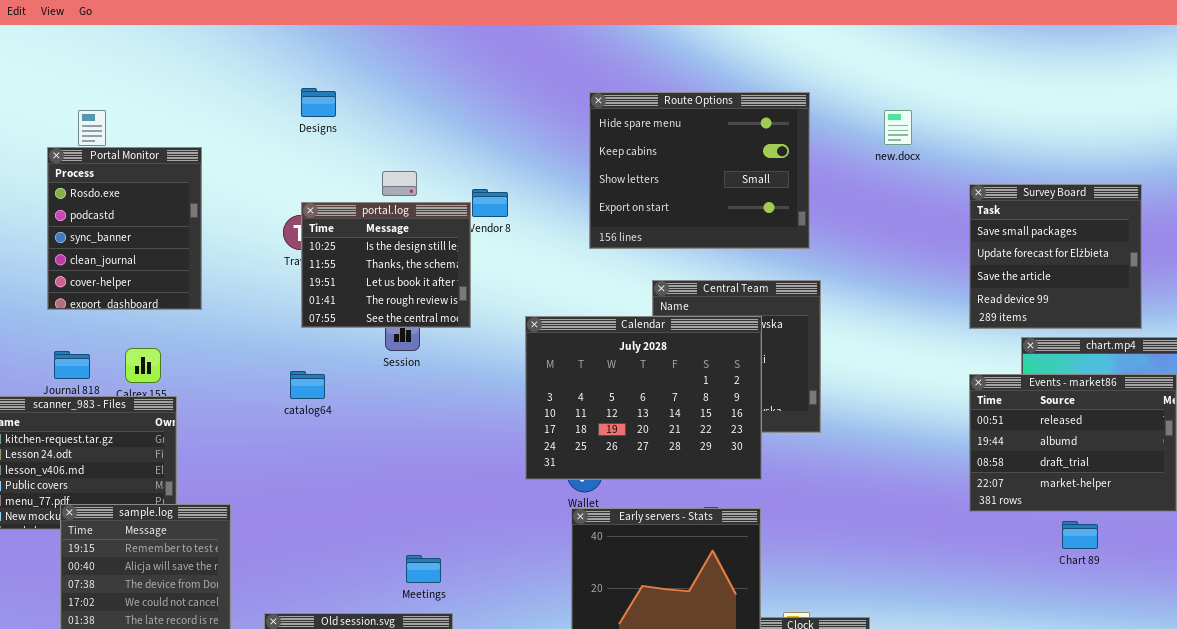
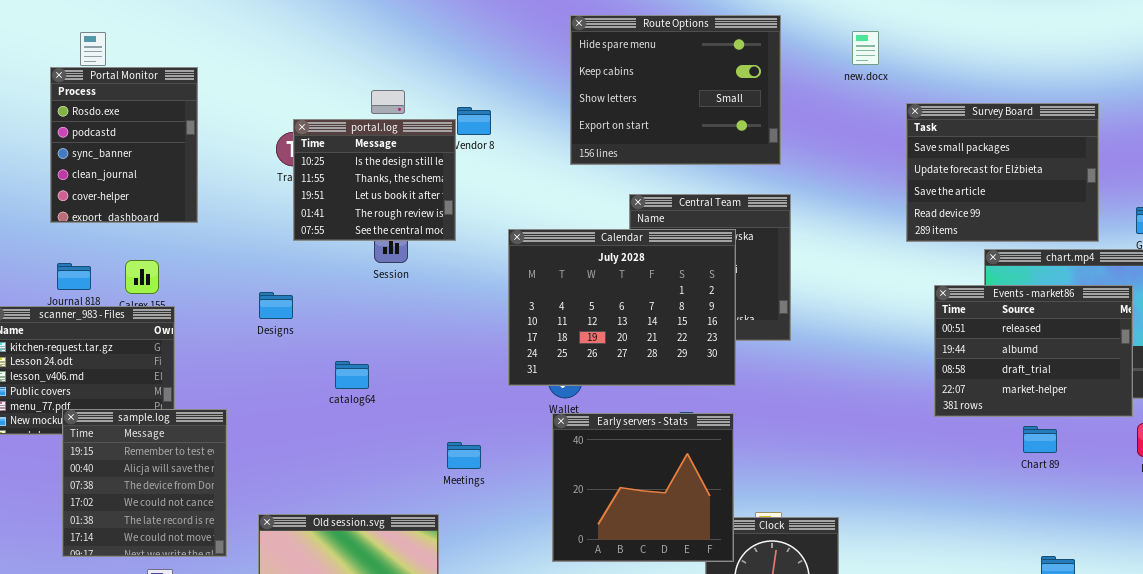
Designs: [301,88,336,117] -> [259,292,293,319], moved
Survey Board: [969,184,1142,329] -> [906,103,1099,242], resized
catalog64: [290,371,325,399] -> [335,361,369,389], moved
Meetings: [406,555,441,583] -> [447,442,481,469], moved

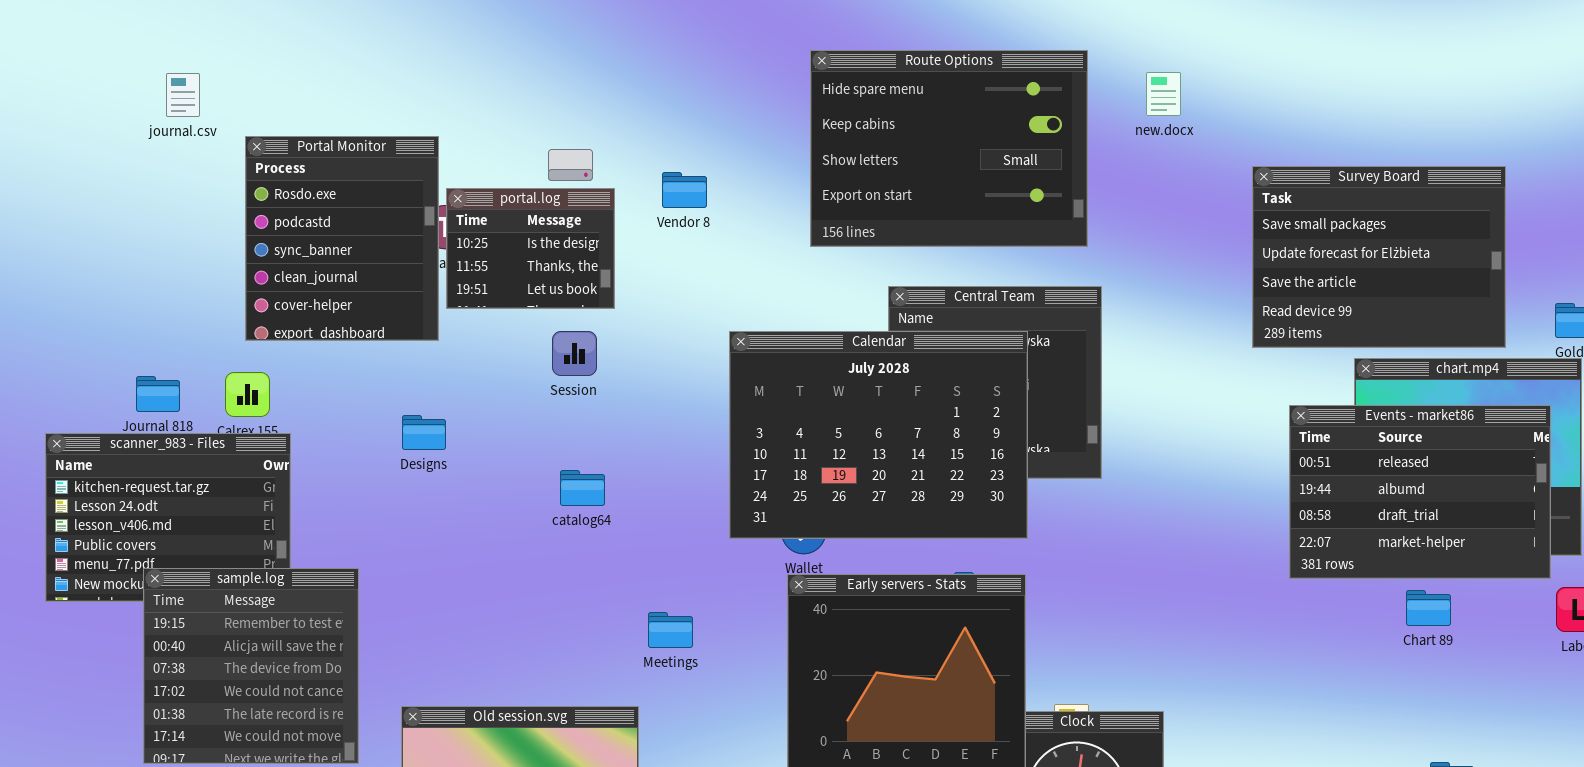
new.docx: [852,31,879,65] -> [1146,72,1181,116], moved
Portal Monitor: [50,67,198,223] -> [245,136,439,341], moved
portal.log: [293,119,456,241] -> [446,188,615,309], resized
catalog64: [335,361,369,389] -> [560,470,605,506], moved

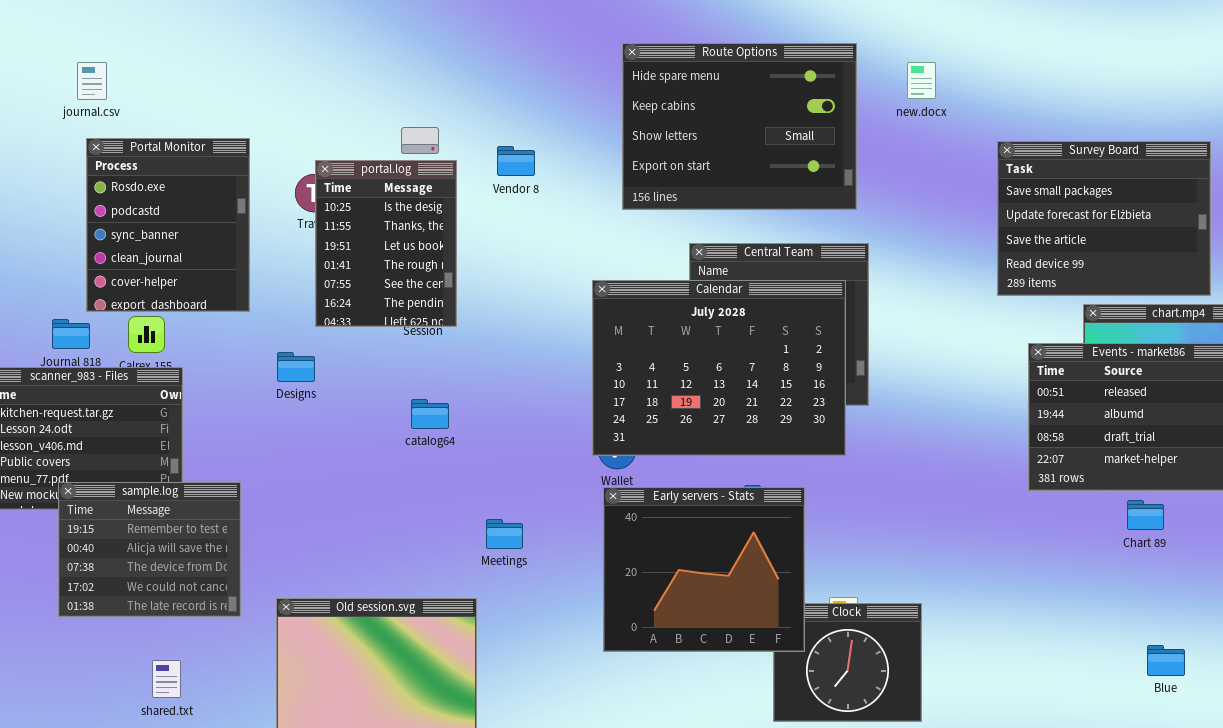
Portal Monitor: [245,136,439,341] -> [86,138,250,312], moved
portal.log: [446,188,615,309] -> [315,160,457,327], resized
Calendar: [729,331,1028,539] -> [592,280,846,456], moved
sample.log: [143,568,359,764] -> [58,482,241,617], resized

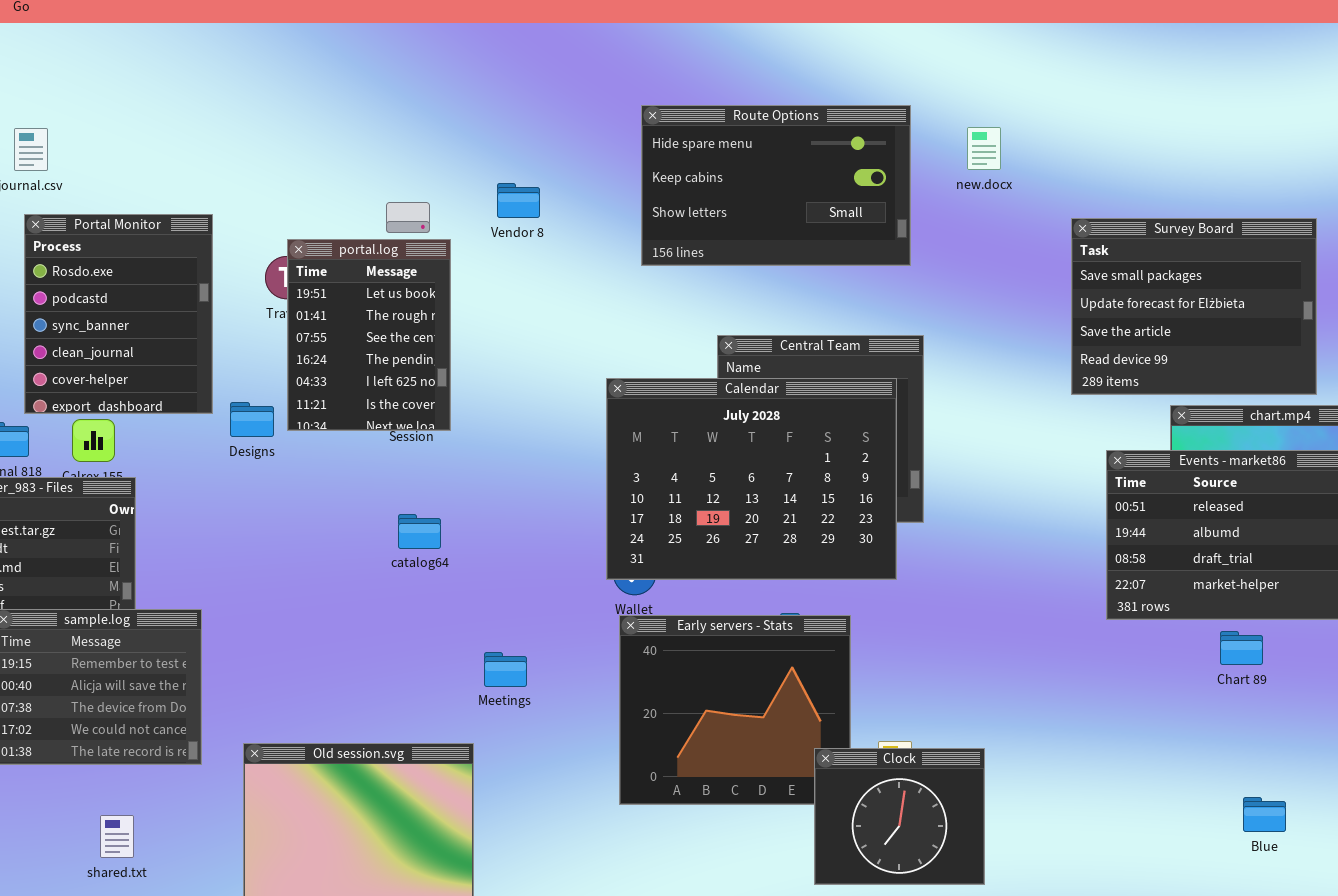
Route Options: [622,43,857,210] -> [641,105,911,266], resized
Vendor 8: [497,146,535,176] -> [497,183,540,218], moved
portal.log: [315,160,457,327] -> [287,239,451,431], scrolled down 2 rows
Designs: [277,352,315,382] -> [230,402,274,437], moved
Clock: [773,603,922,722] -> [814,748,985,885], raised

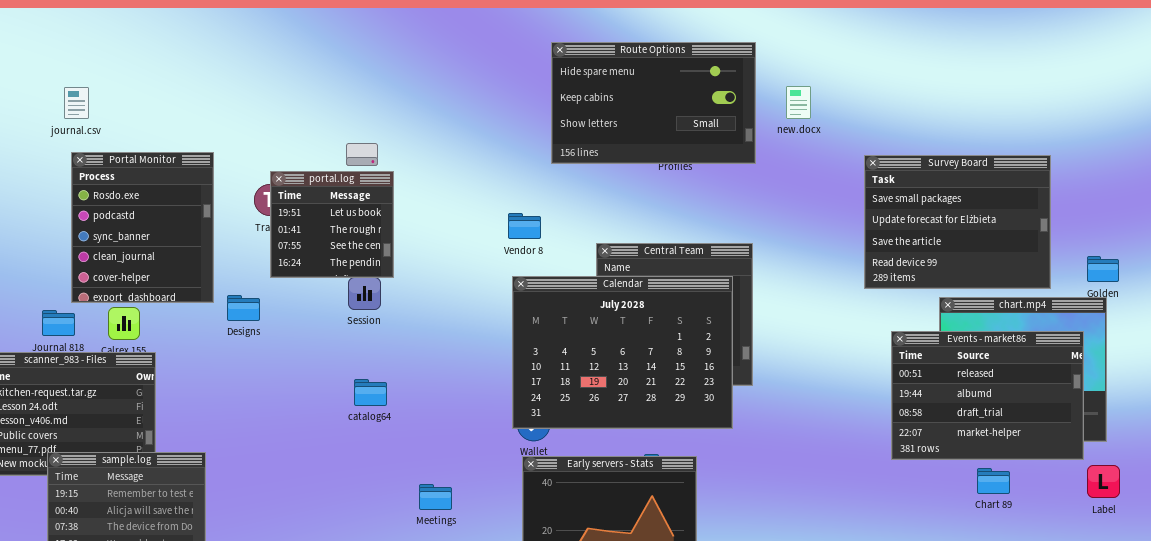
Route Options: [641,105,911,266] -> [551,42,756,164], moved
Vendor 8: [497,183,540,218] -> [508,213,541,239], moved
portal.log: [287,239,451,431] -> [270,171,394,278], resized

